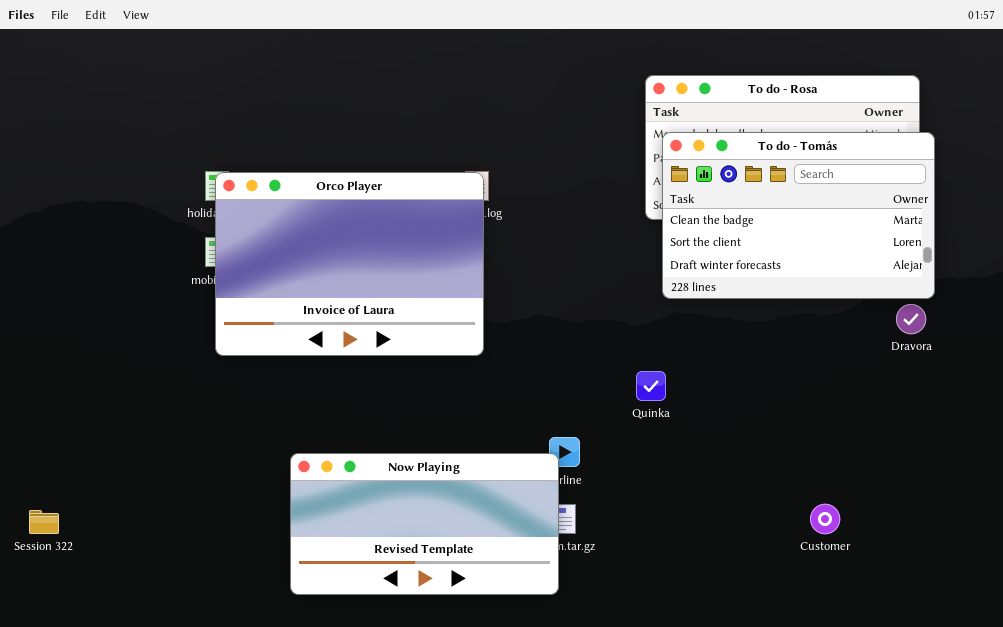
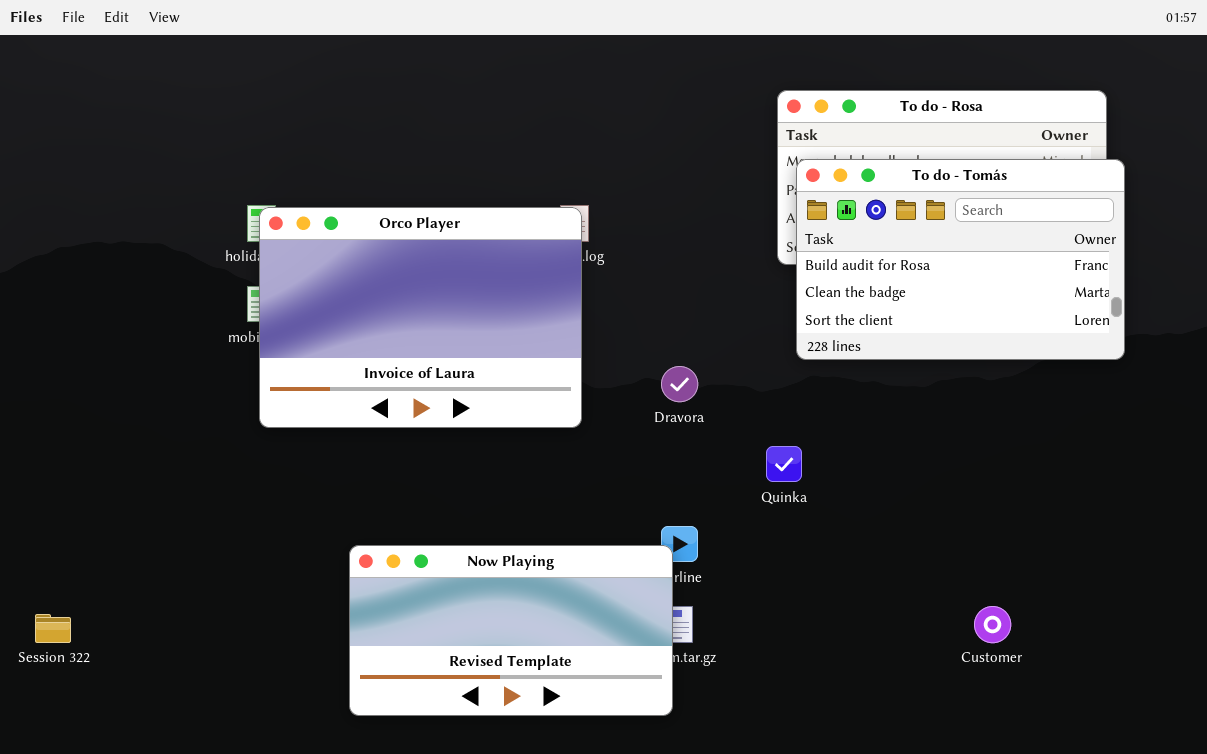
To do - Tomás: [662,132,935,299] -> [796,159,1125,360], scrolled up 1 row
Dravora: [896,304,926,334] -> [661,366,698,402], moved

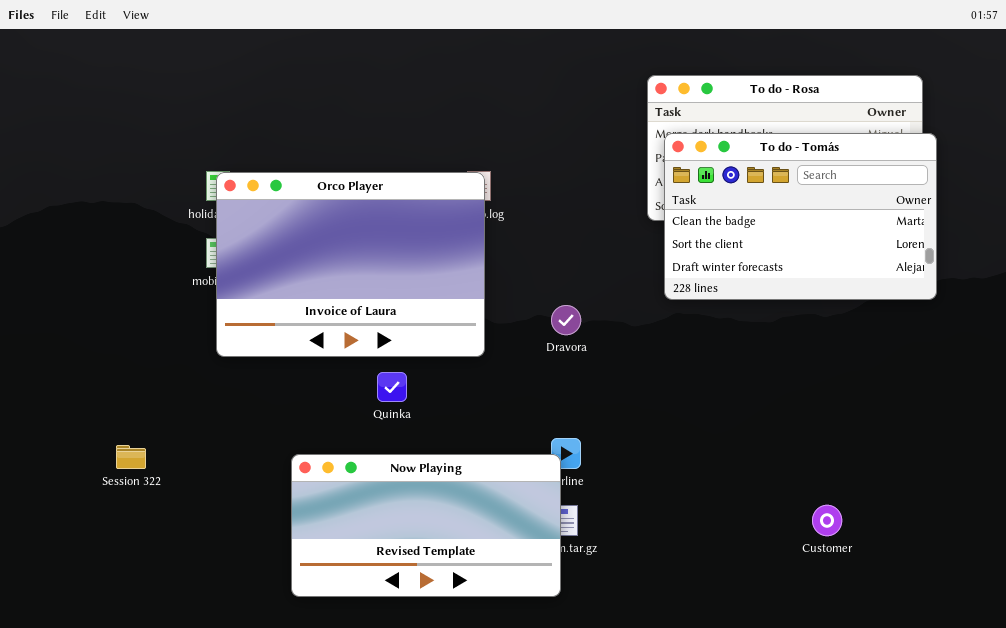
To do - Tomás: [796,159,1125,360] -> [664,133,937,300], scrolled down 1 row
Quinka: [766,446,802,482] -> [377,372,407,402], moved
Session 322: [35,614,71,643] -> [116,445,146,469], moved

